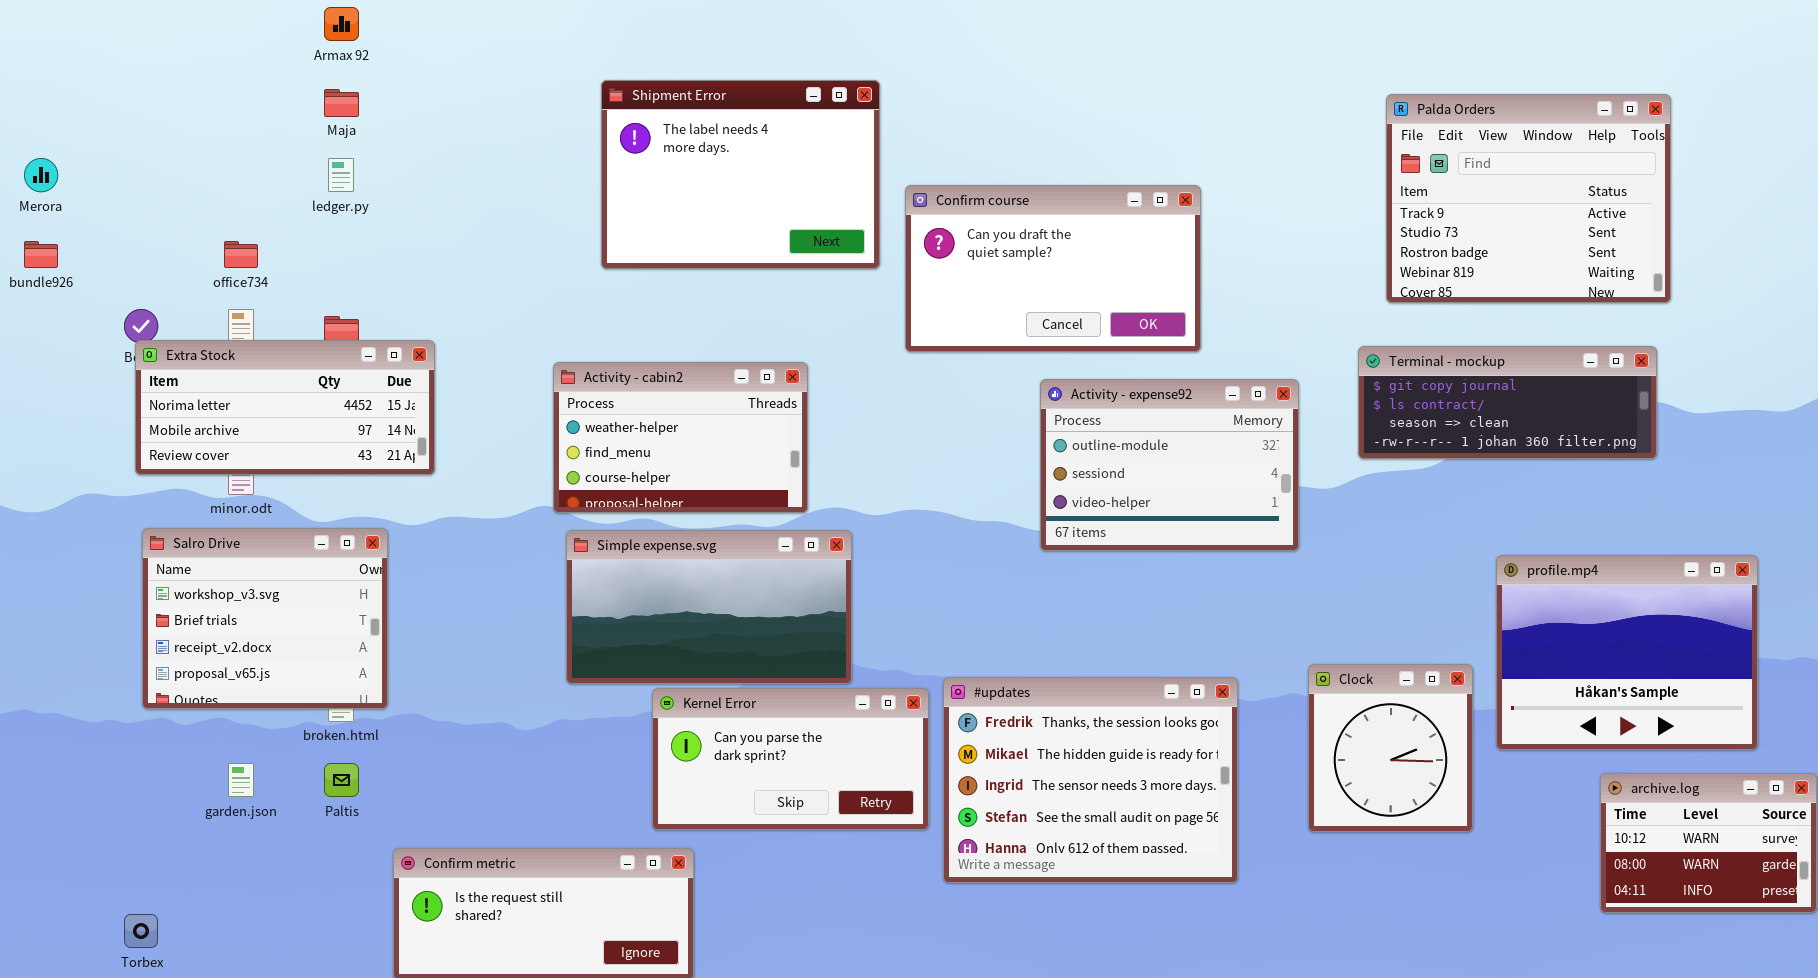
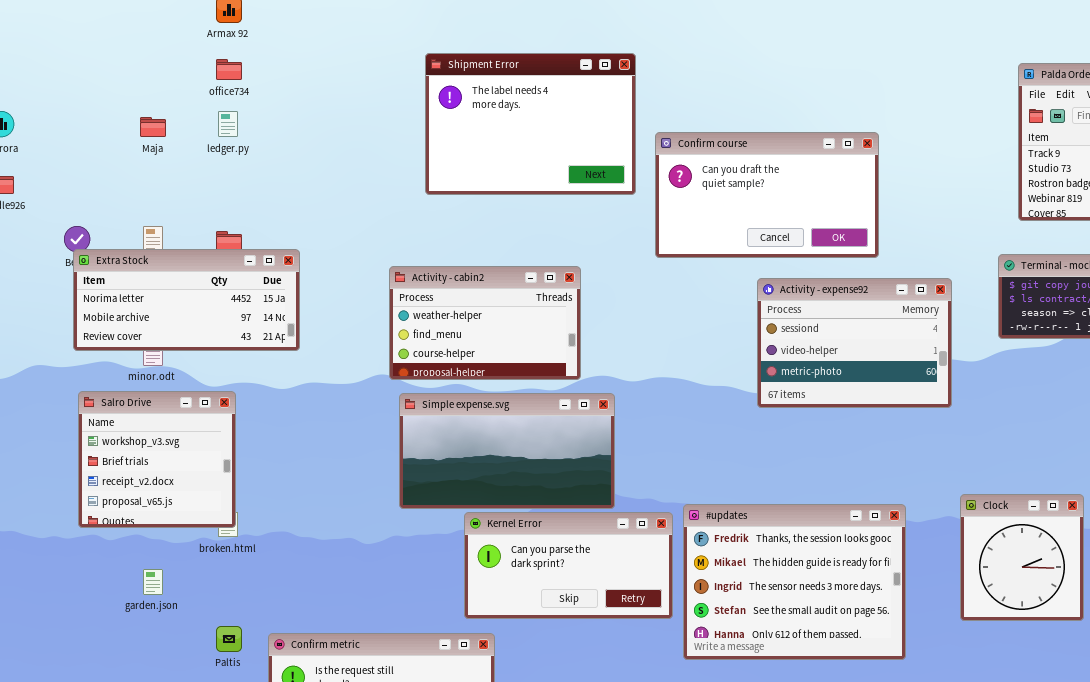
Maja: [324,89,359,117] -> [140,117,166,137], moved
office734: [224,241,258,268] -> [216,59,242,80], moved
Activity - expense92: [1040,379,1299,551] -> [757,278,952,408], scrolled down 1 row
Salro Drive: [142,528,388,709] -> [78,391,236,528], resized
Paltis: [324,763,359,797] -> [216,626,242,652], moved

